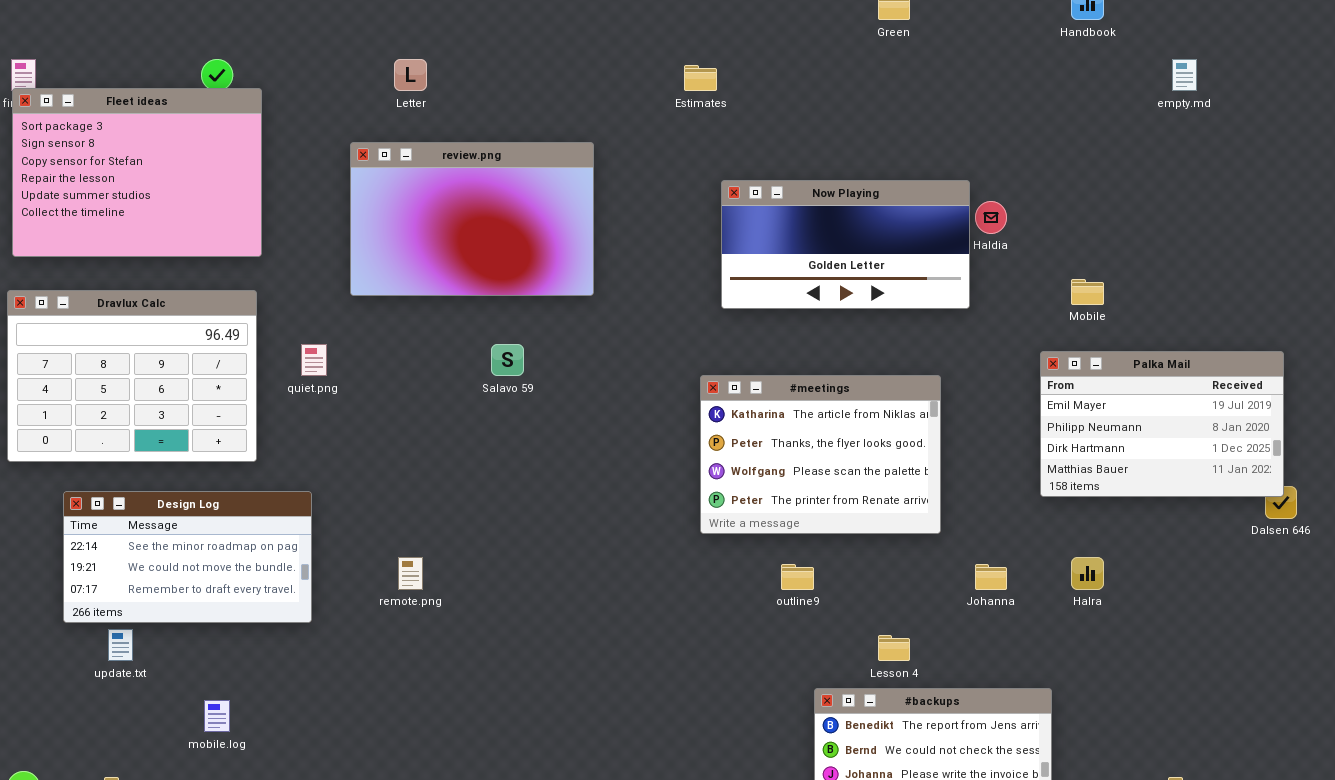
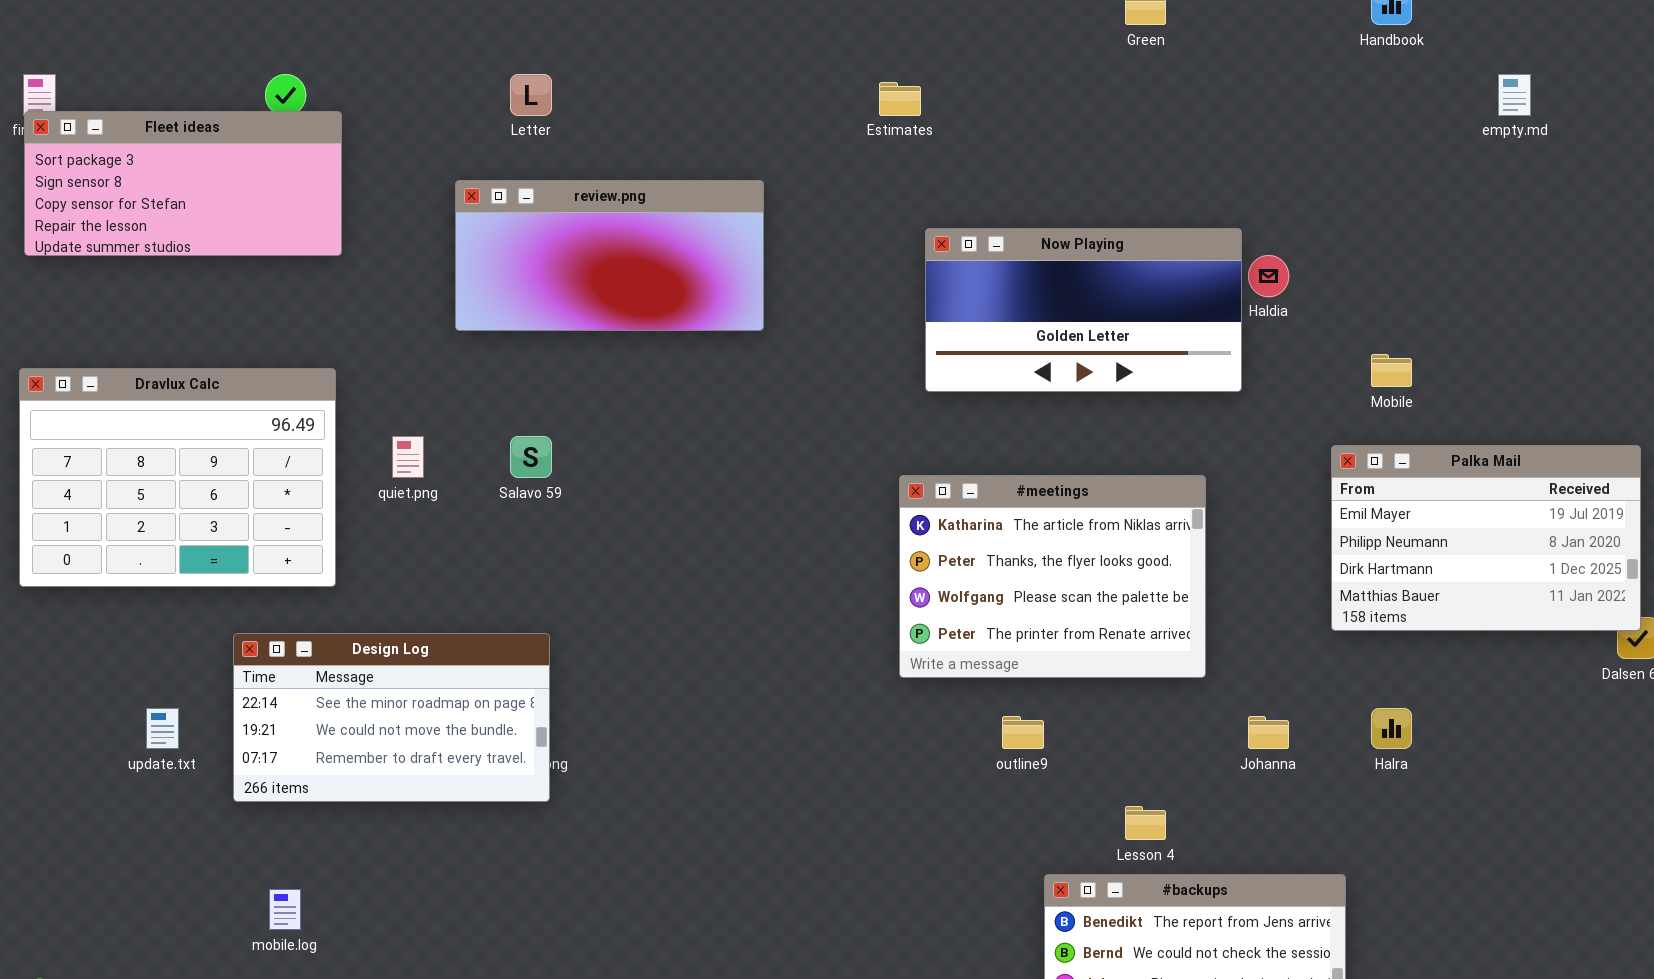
Fleet ideas: [12,88,262,257] -> [24,111,342,256], resized
review.png: [350,142,594,296] -> [455,180,764,331], resized
Salavo 59: [491,344,524,376] -> [510,436,552,478], moved
Design Log: [63,491,312,623] -> [233,633,550,802], moved
update.txt: [108,629,133,661] -> [146,708,179,749], moved

